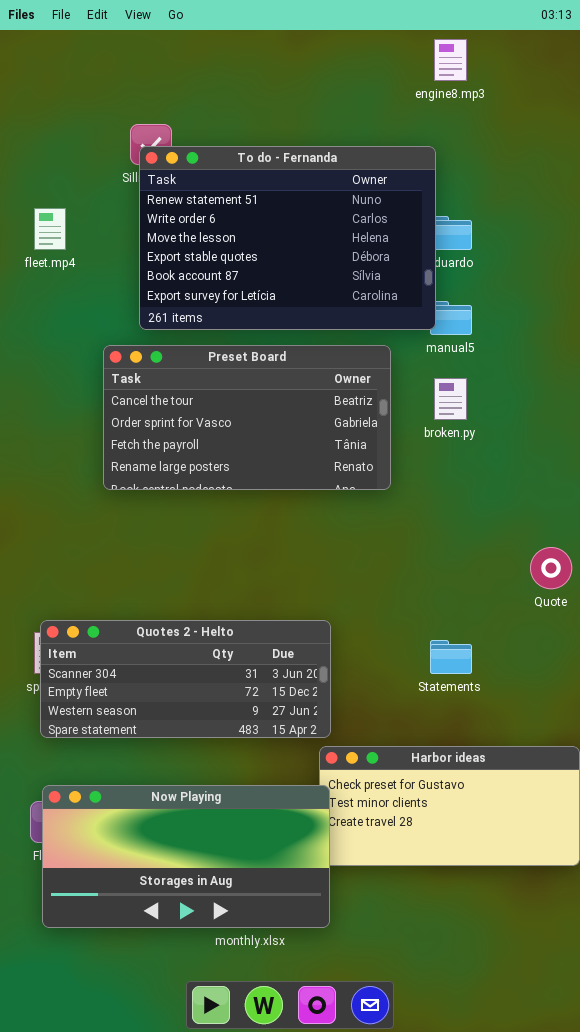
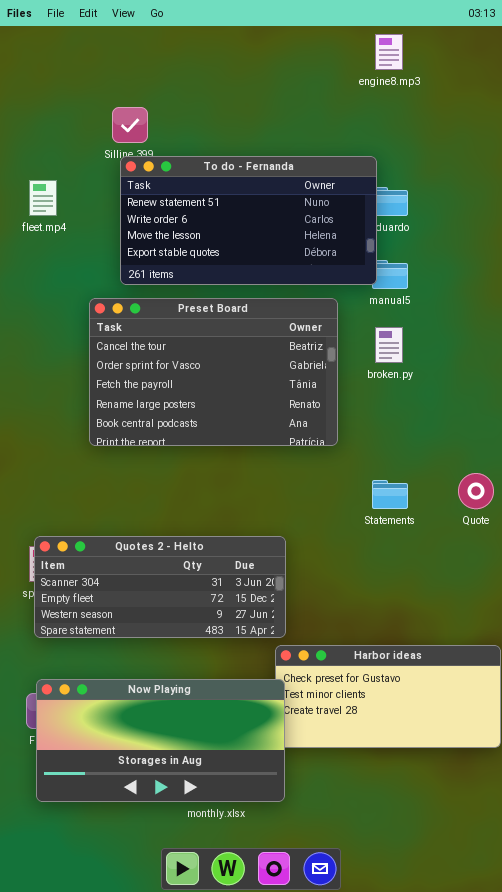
To do - Fernanda: [139,146,436,330] -> [120,156,377,285], resized
Preset Board: [103,345,391,490] -> [89,298,338,446], resized
Statements: [430,640,472,674] -> [372,480,408,509], moved

